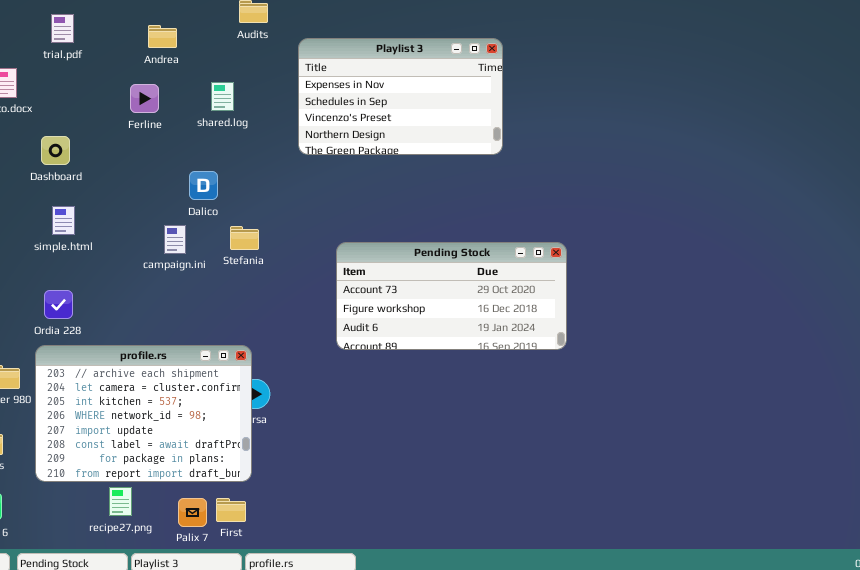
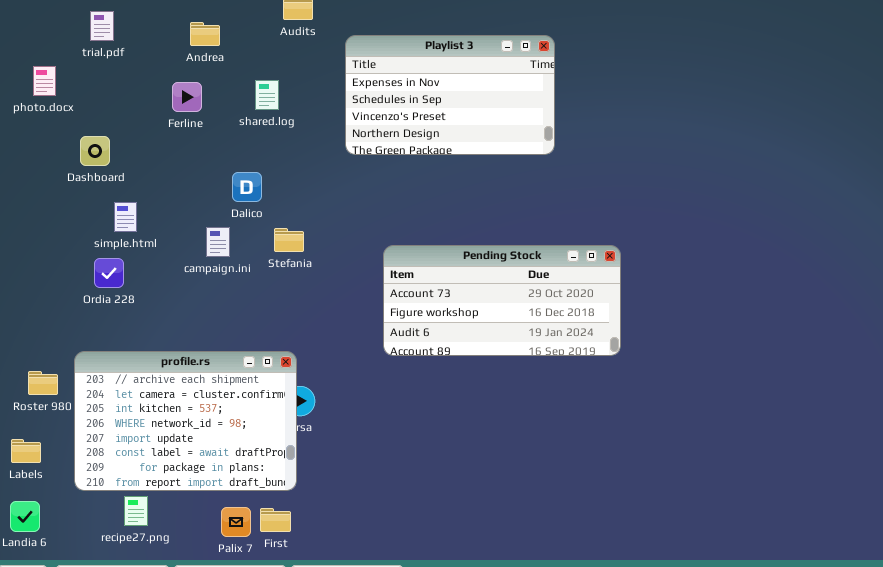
simple.html: [52,206,75,235] -> [114,202,137,232], moved
Ordia 228: [44,290,73,319] -> [94,258,124,288], moved
recipe27.png: [109,487,132,516] -> [124,496,148,526], moved

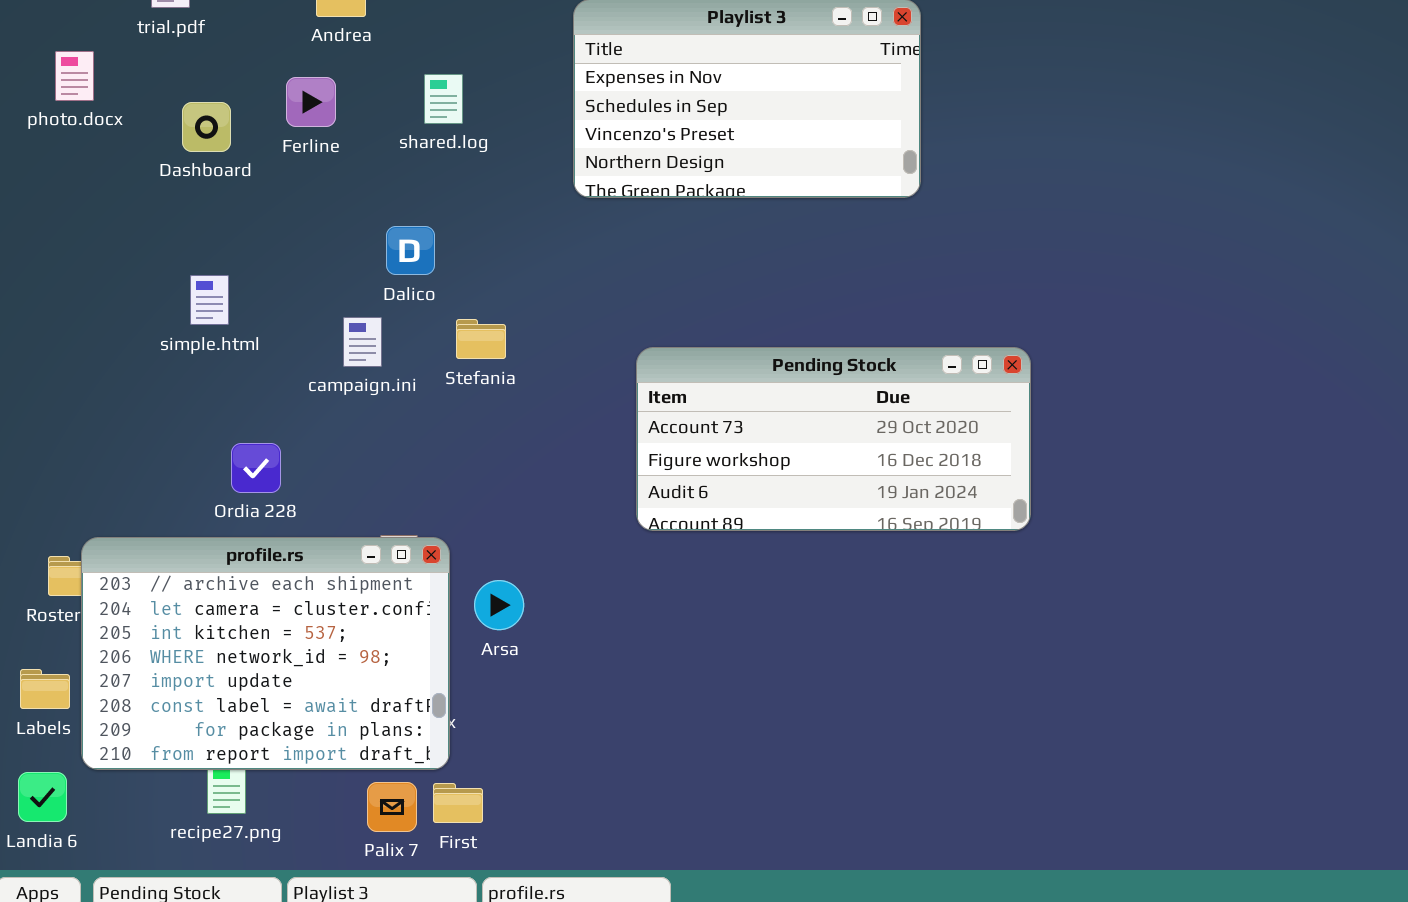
Dashboard: [80,136,110,166] -> [182,102,231,152], moved
Ordia 228: [94,258,124,288] -> [231,443,281,493], moved
profile.rs: [74,351,297,491] -> [81,537,450,770], moved

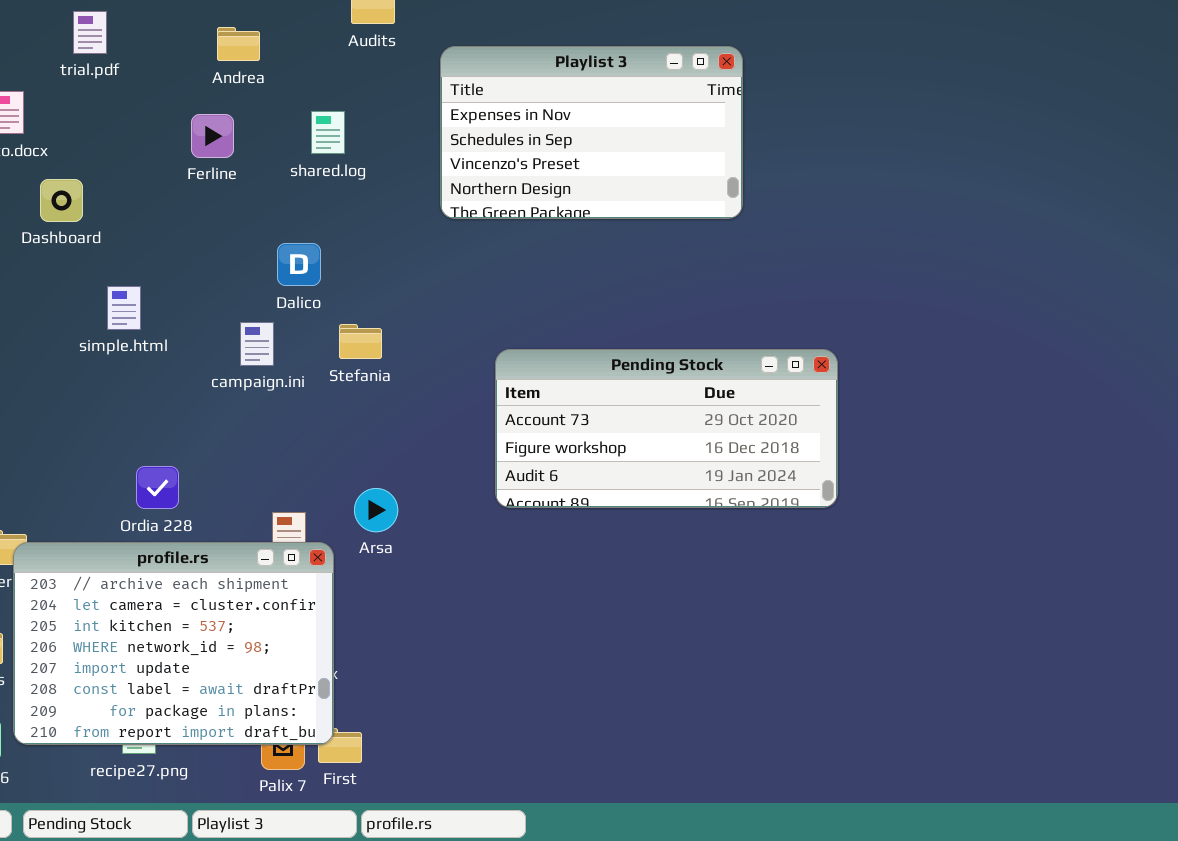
Dashboard: [182,102,231,152] -> [40,179,83,222], moved
Ordia 228: [231,443,281,493] -> [136,466,179,509], moved
profile.rs: [81,537,450,770] -> [13,542,334,745], moved
Arsa: [474,580,524,630] -> [354,488,398,532], moved

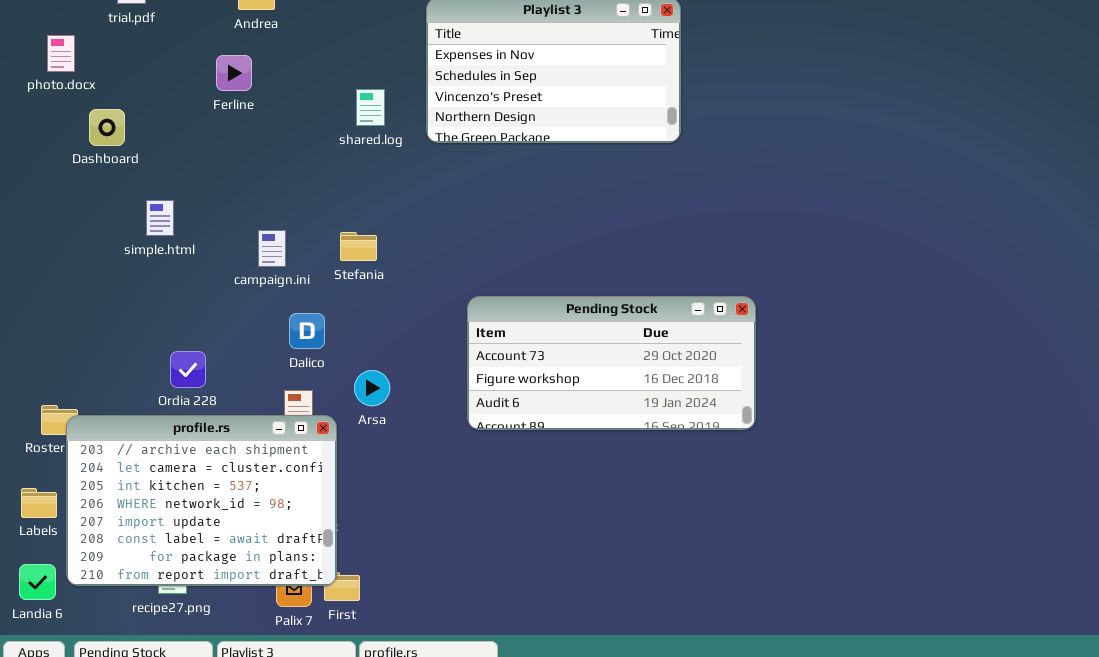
shared.log: [311,111,345,154] -> [356,89,385,126], moved
Dalico: [277,243,321,286] -> [289,313,325,349], moved
Pending Stock: [495,349,838,508] -> [467,296,756,430], moved

